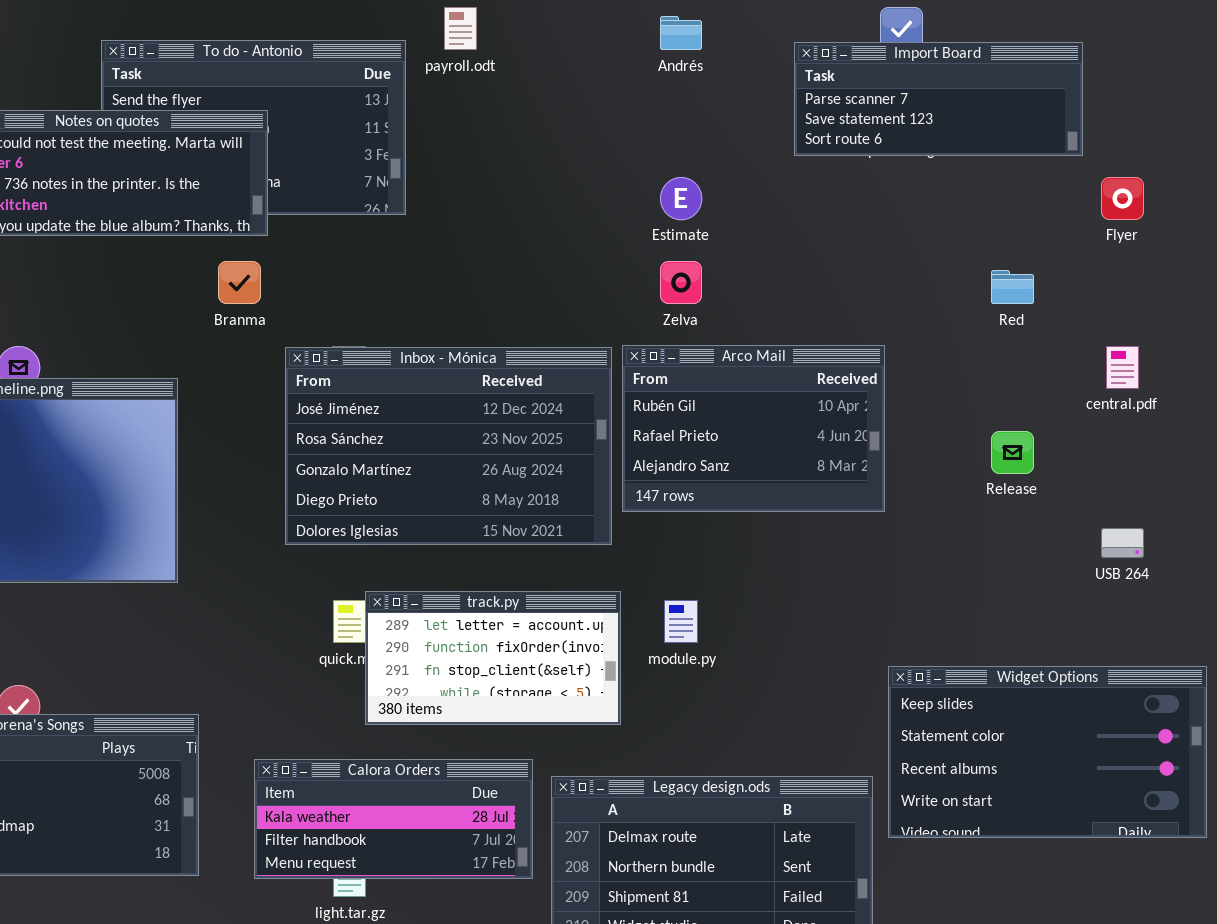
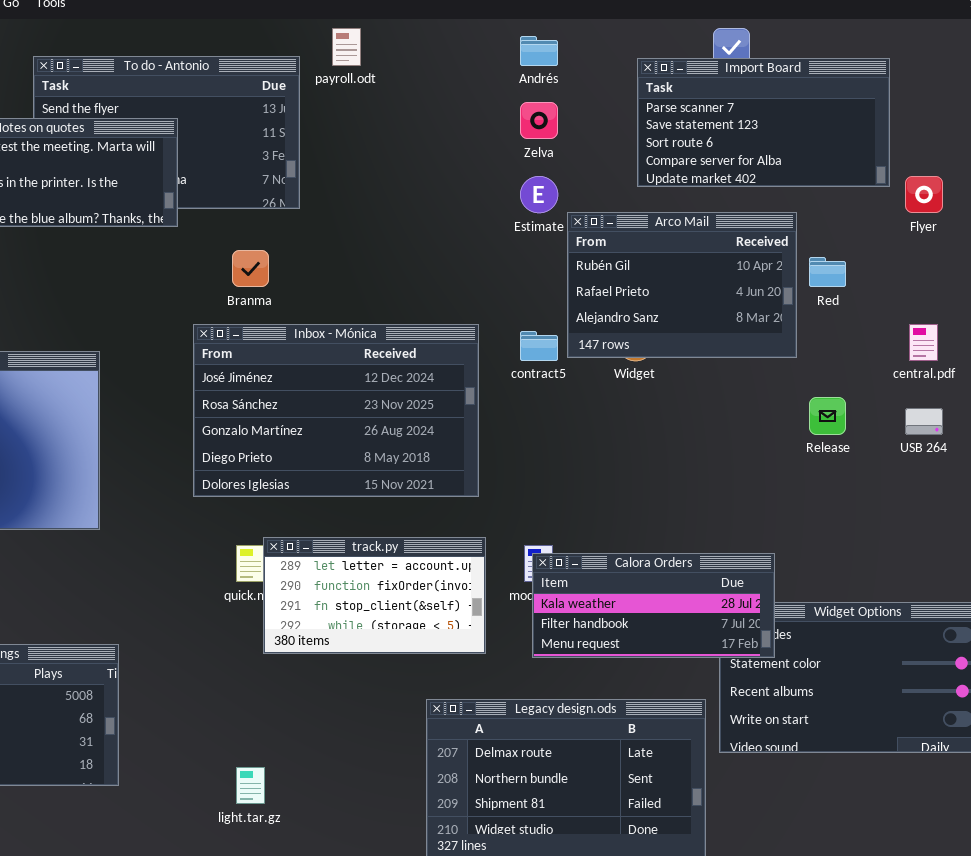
Import Board: [794,42,1083,156] -> [637,58,890,187], resized
Branma: [218,261,261,304] -> [232,250,269,287], moved
Zelva: [660,261,702,304] -> [520,102,558,139], moved
Arco Mail: [622,345,885,512] -> [567,212,797,358], moved
USB 264: [1101,528,1144,558] -> [905,408,943,435], moved
Calora Orders: [254,759,533,879] -> [532,553,775,658], moved

